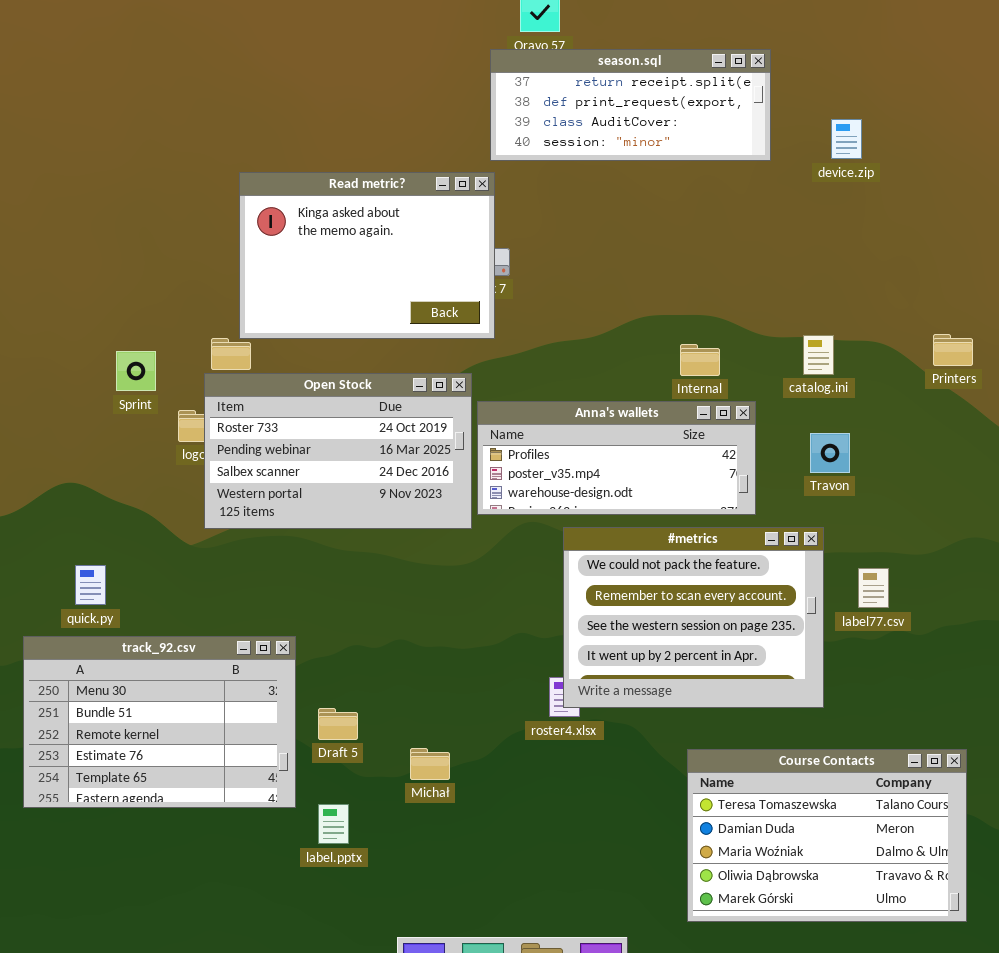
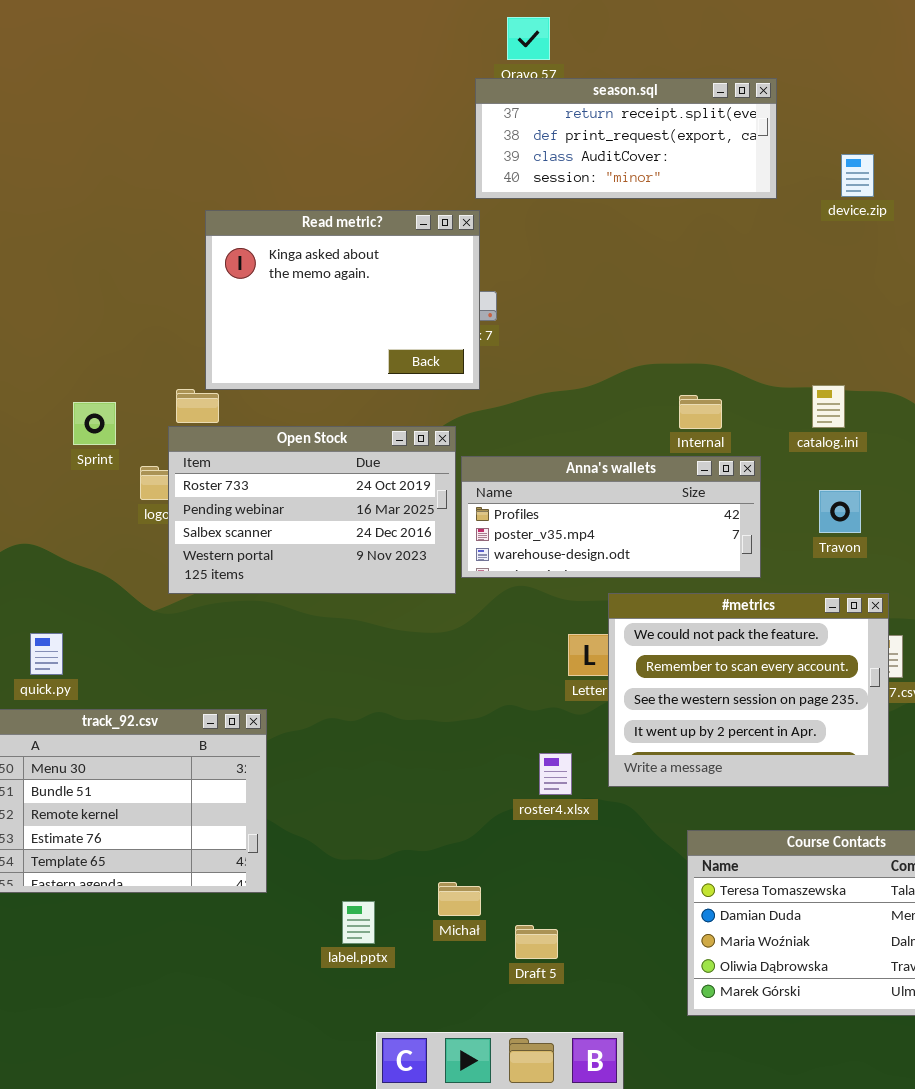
#metrics: [563,527,824,708] -> [608,593,889,787], moved
Draft 5: [318,708,358,740] -> [515,925,558,959], moved
Michał: [410,748,450,780] -> [438,882,481,916], moved
label.pptx: [318,804,349,844] -> [342,901,375,944], moved

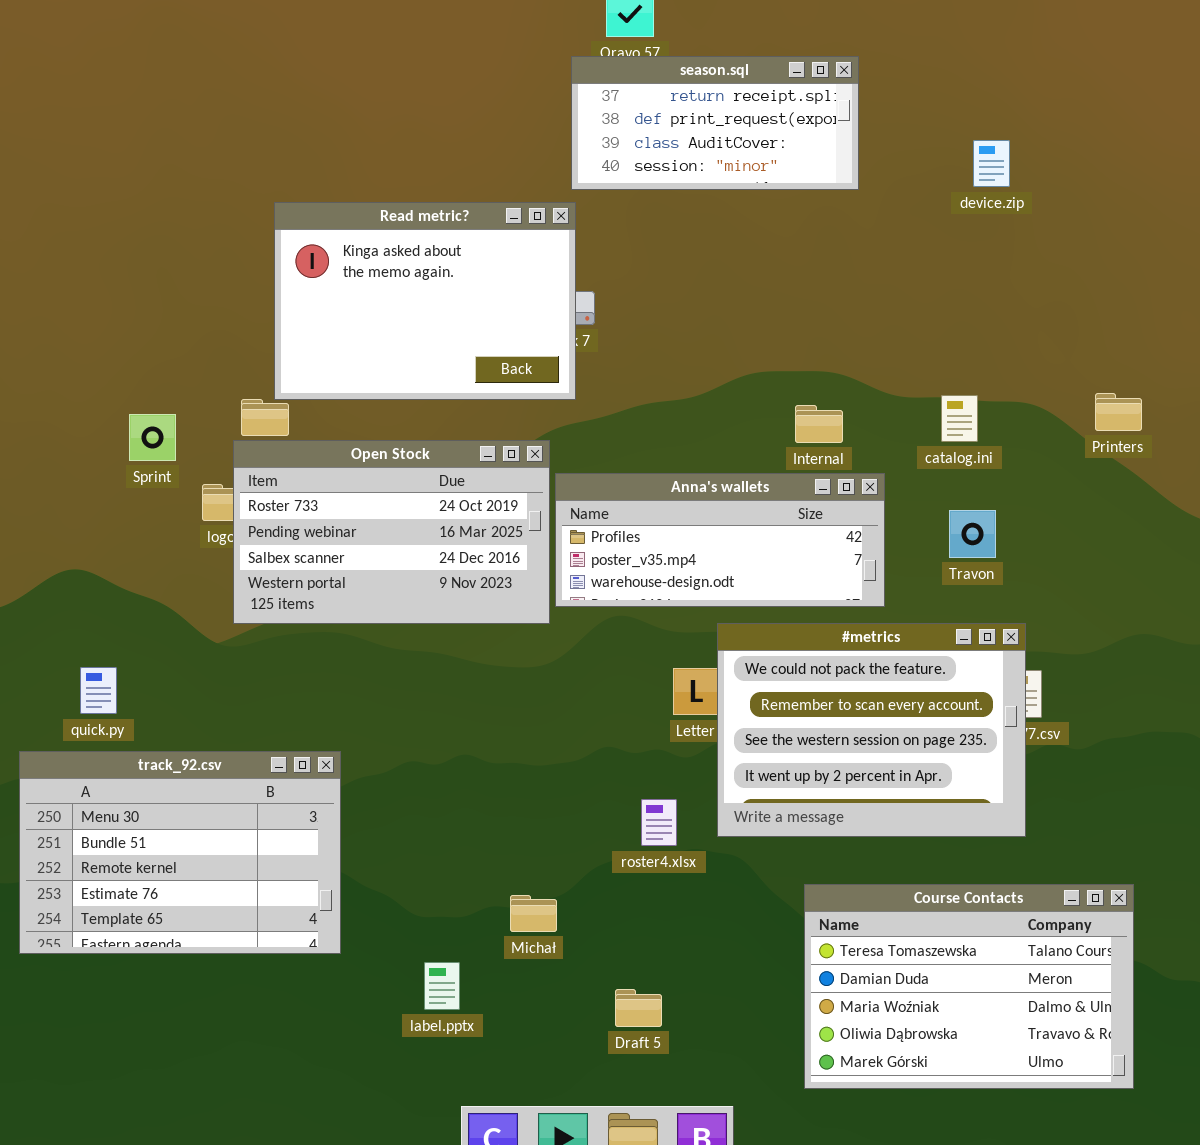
season.sql: [475,78,777,199] -> [571,56,859,190], resized
Michał: [438,882,481,916] -> [510,895,557,932], moved

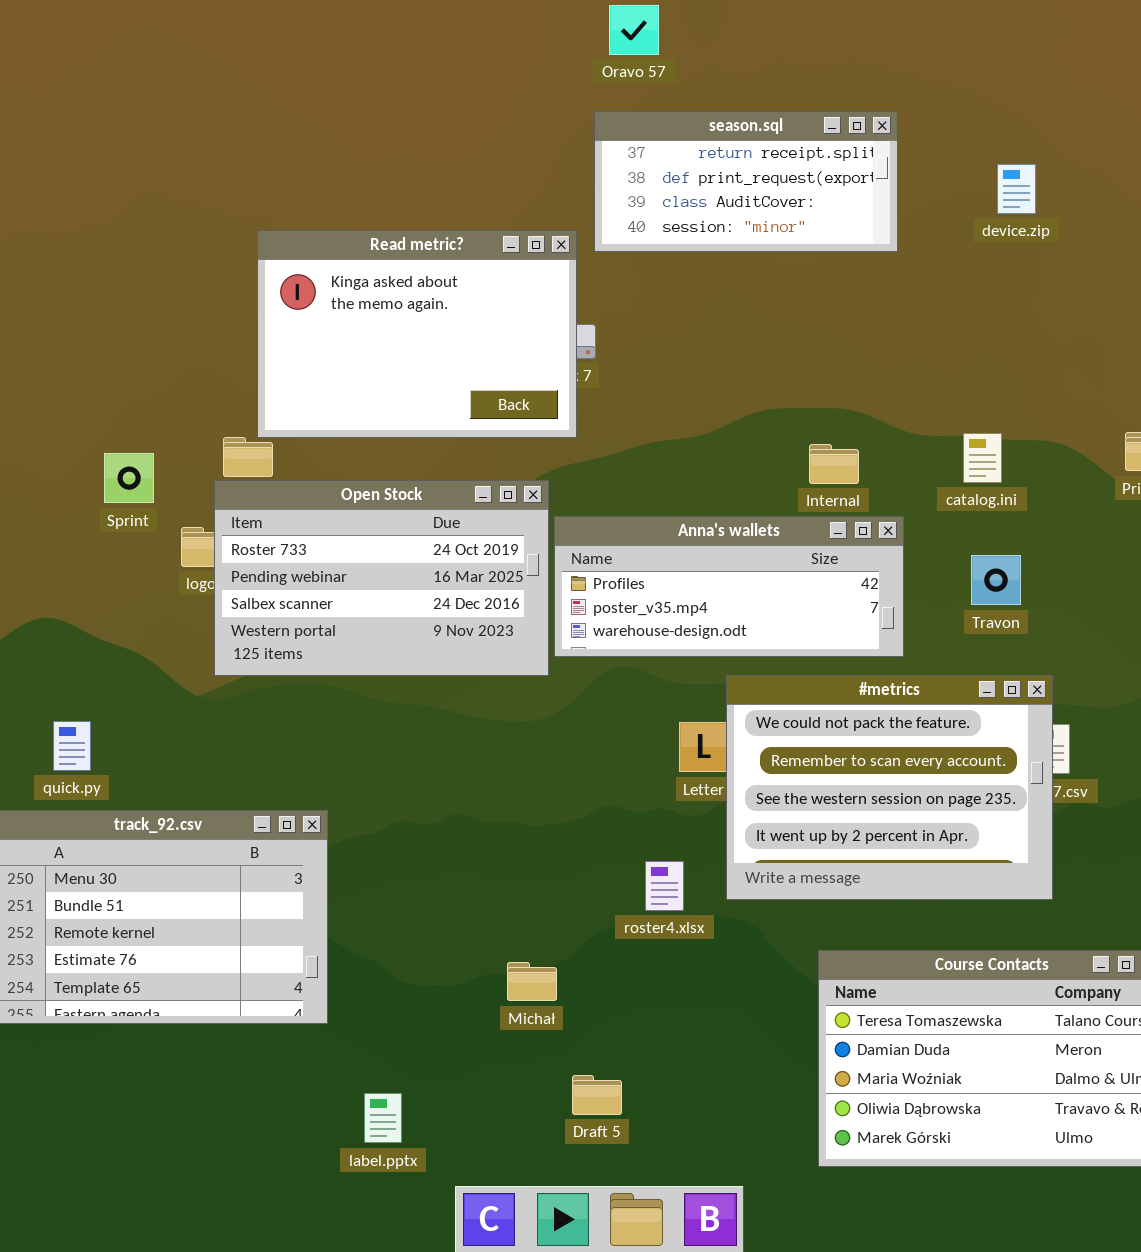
season.sql: [571,56,859,190] -> [594,111,898,252], moved
label.pptx: [424,962,460,1010] -> [364,1093,402,1143], moved
Draft 5: [615,989,662,1027] -> [572,1075,622,1115], moved

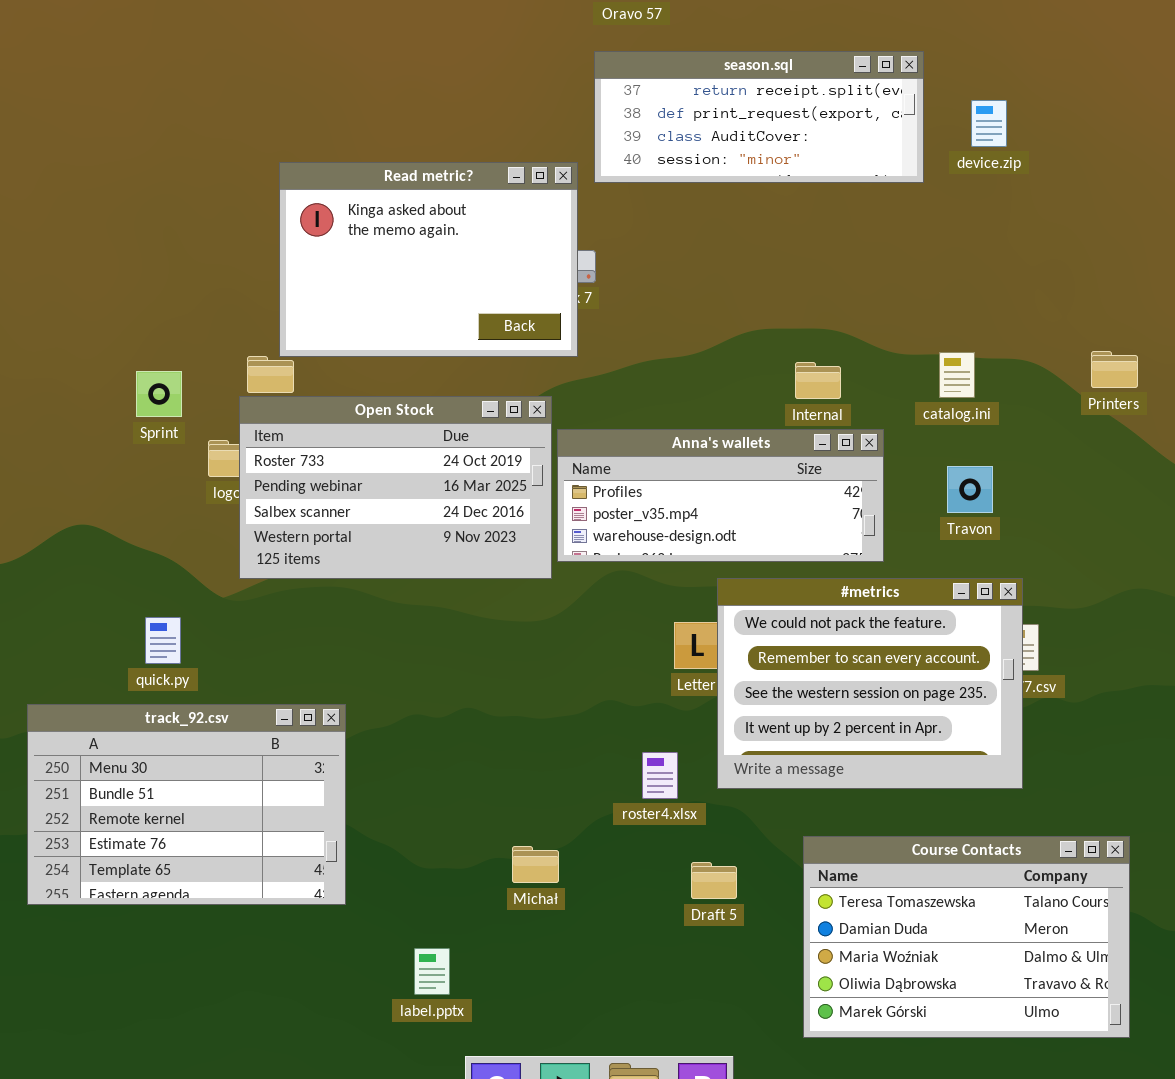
season.sql: [594,111,898,252] -> [594,51,924,183], resized
quick.py: [53,721,91,771] -> [145,617,181,664], moved
Draft 5: [572,1075,622,1115] -> [691,862,737,899], moved
label.pptx: [364,1093,402,1143] -> [414,948,450,995], moved

